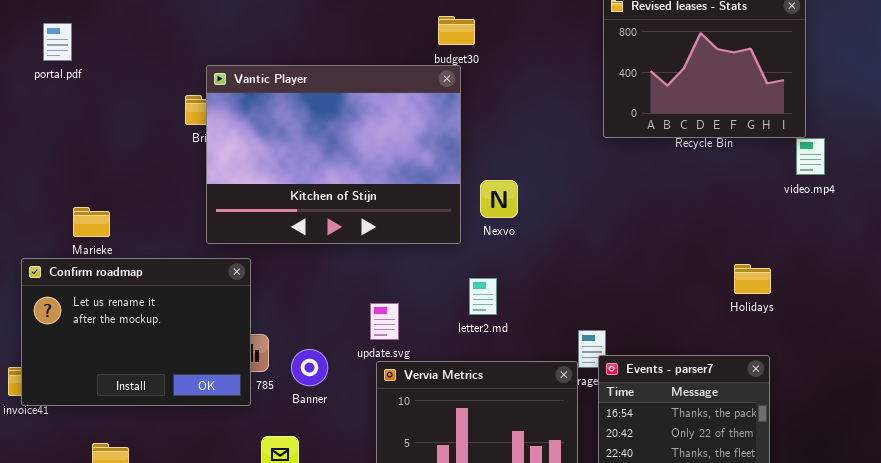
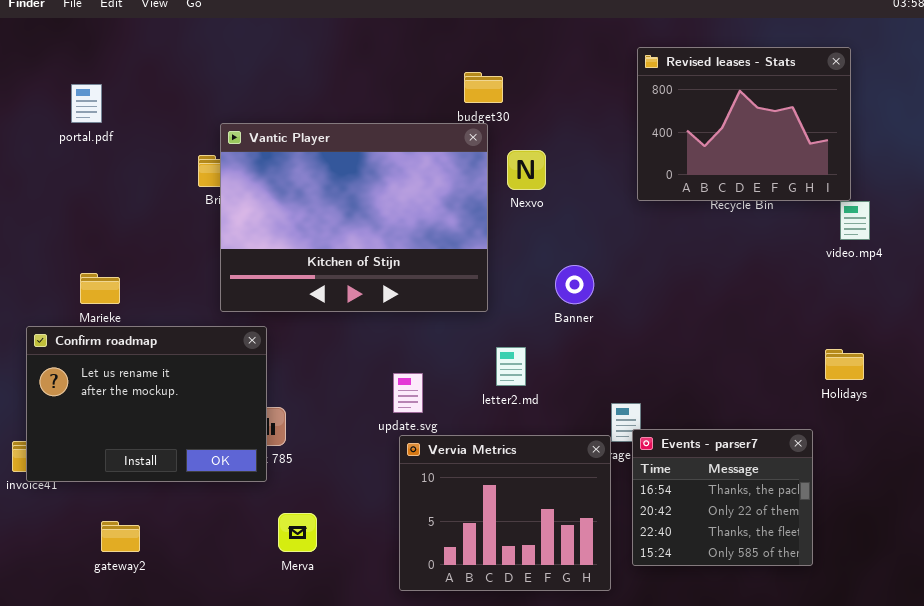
portal.pdf: [43,23,72,61] -> [71,84,102,123], moved
Nexvo: [480,180,518,218] -> [507,150,546,190], moved
Holidays: [734,264,771,294] -> [825,349,864,380], moved
Banner: [291,349,328,386] -> [555,265,594,304], moved

